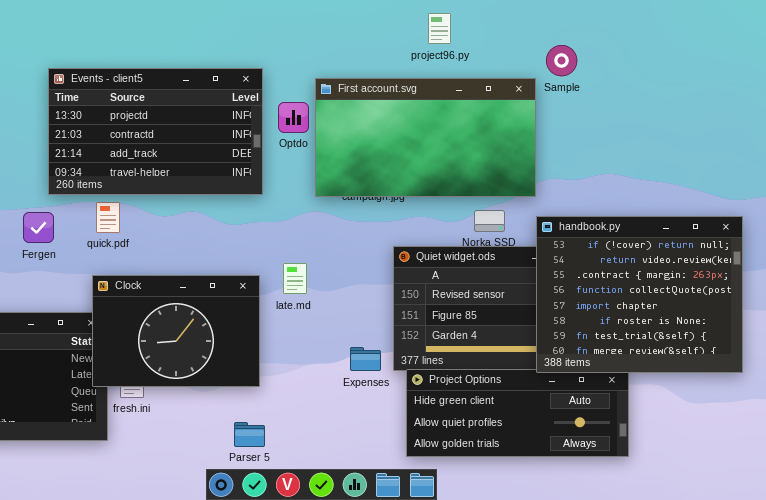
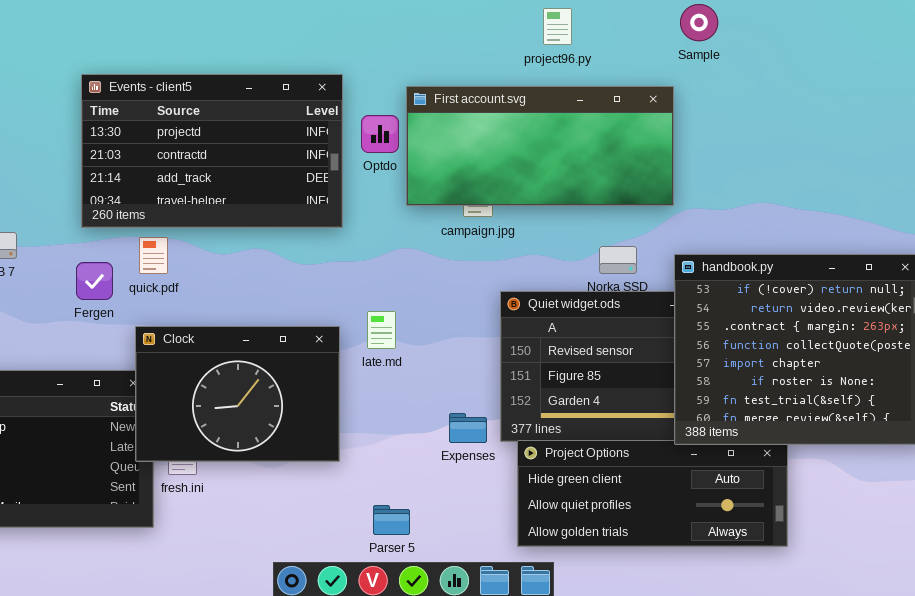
Sample: [546,45,577,76] -> [680,4,718,41], moved
First account.svg: [315,78,536,197] -> [406,86,674,206], resized
Fergen: [23,212,54,243] -> [76,262,113,300], moved
Parser 5: [234,422,265,447] -> [373,505,410,535], moved

